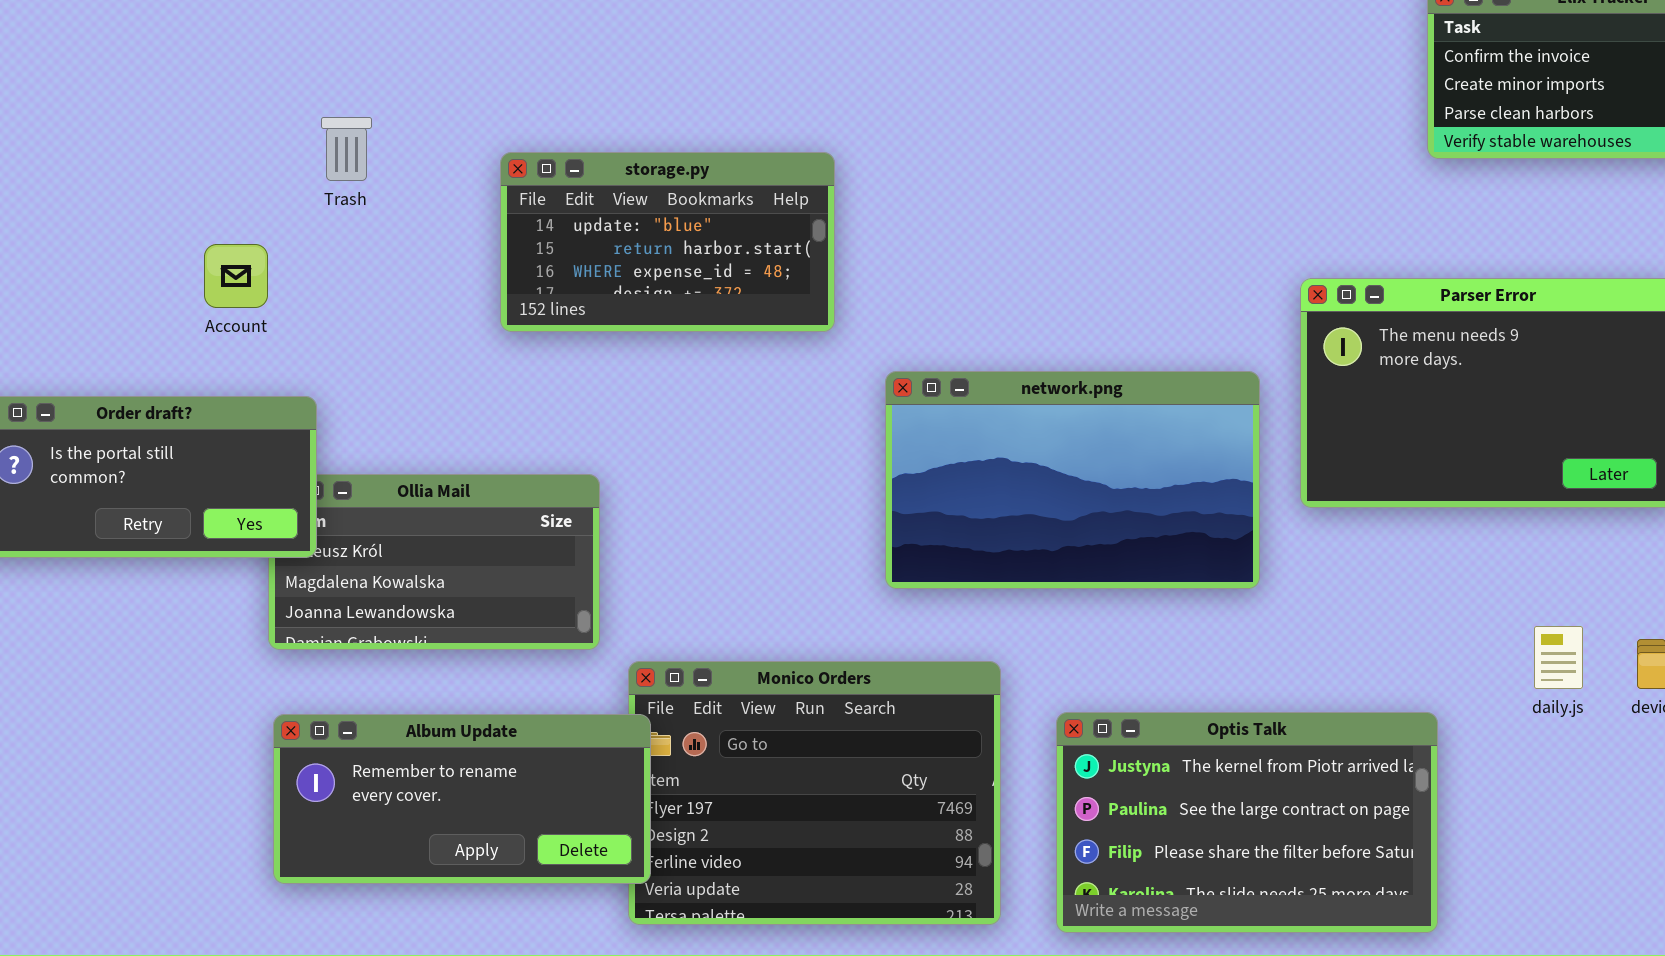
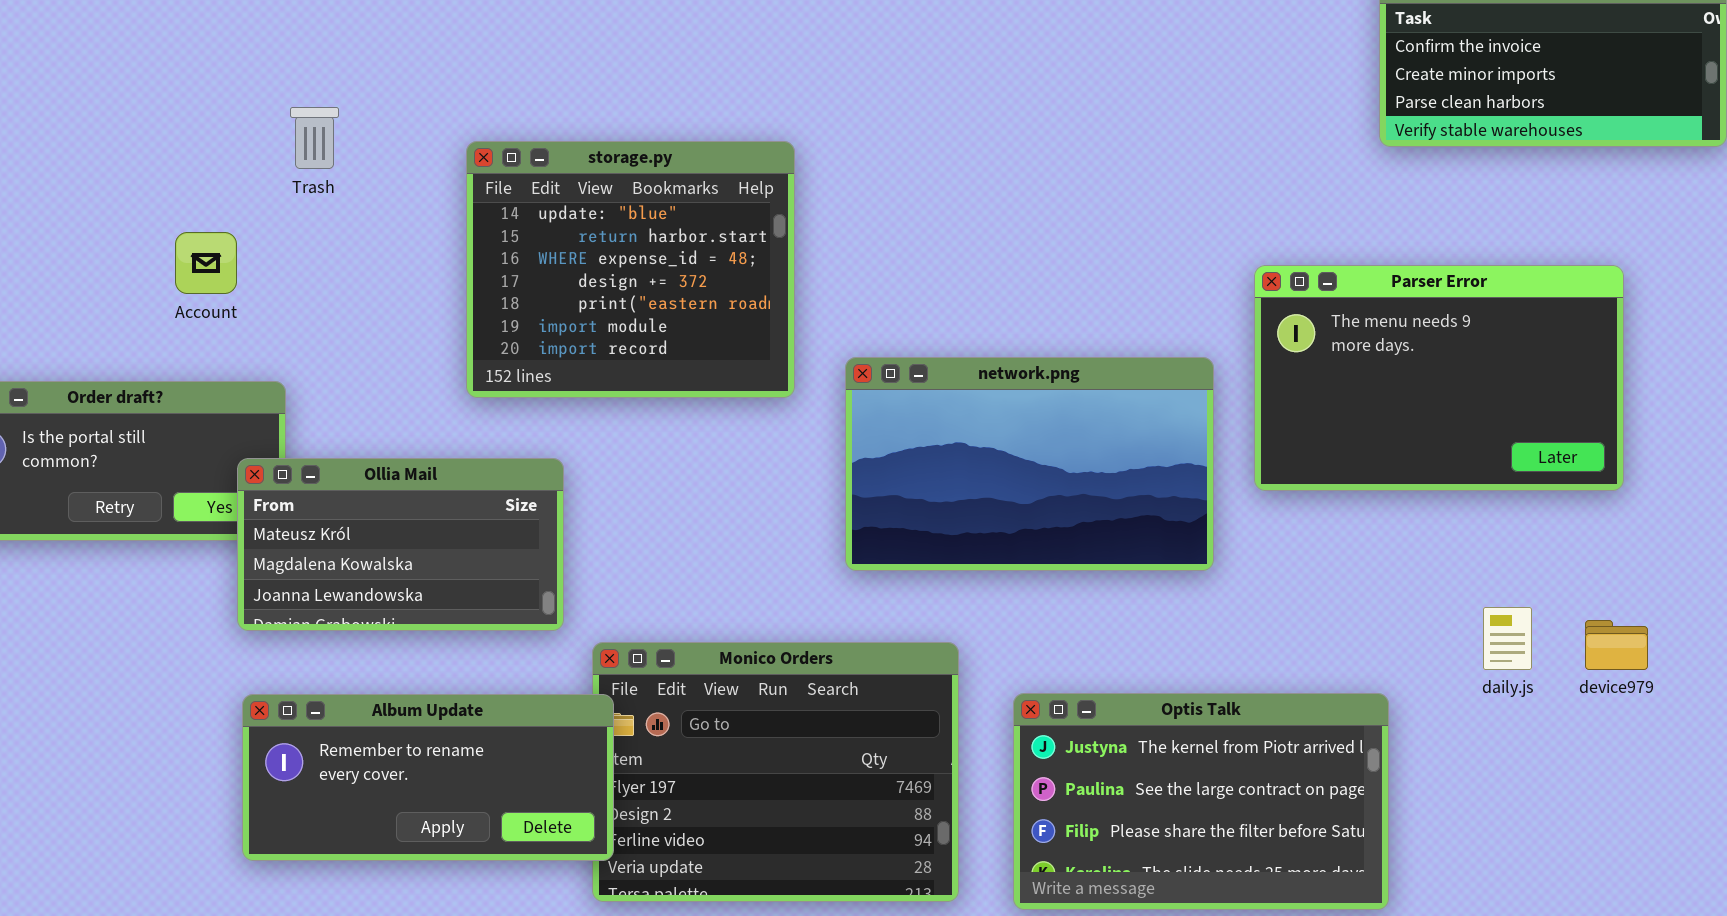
storage.py: [500,152,835,332] -> [466,141,795,398], resized
Ollia Mail: [268,474,600,650] -> [237,458,564,631], raised

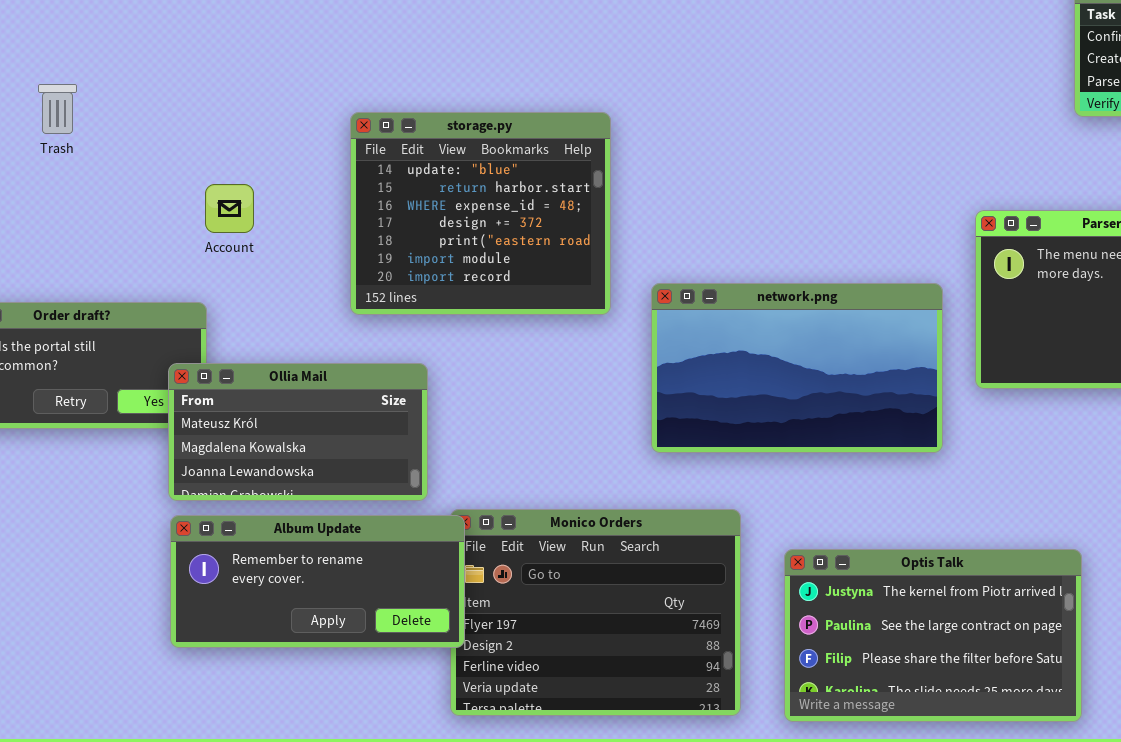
Trash: [290,107,339,169] -> [38,84,77,134], moved
Account: [175,232,237,294] -> [205,184,254,233], moved
Album Update: [242,694,614,861] -> [170,515,465,648], moved

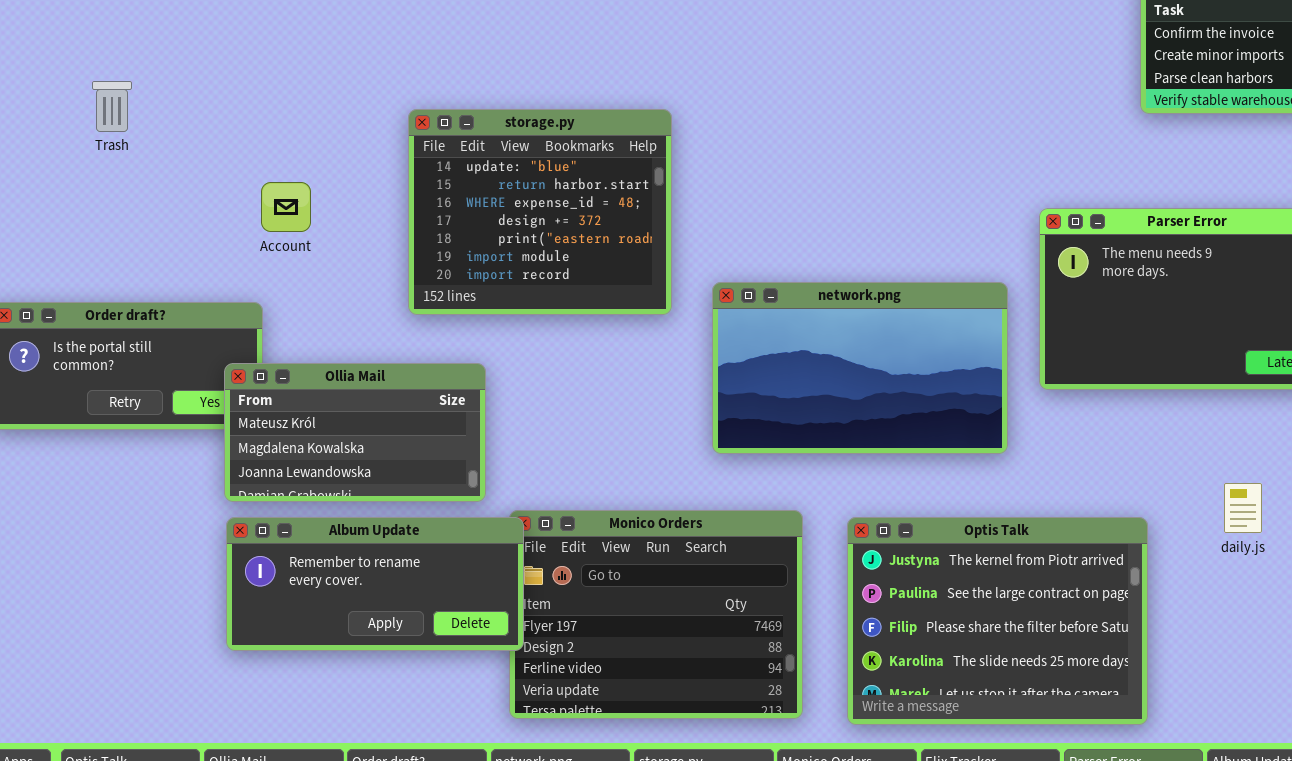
Optis Talk: [784,549,1082,722] -> [847,517,1148,725], resized

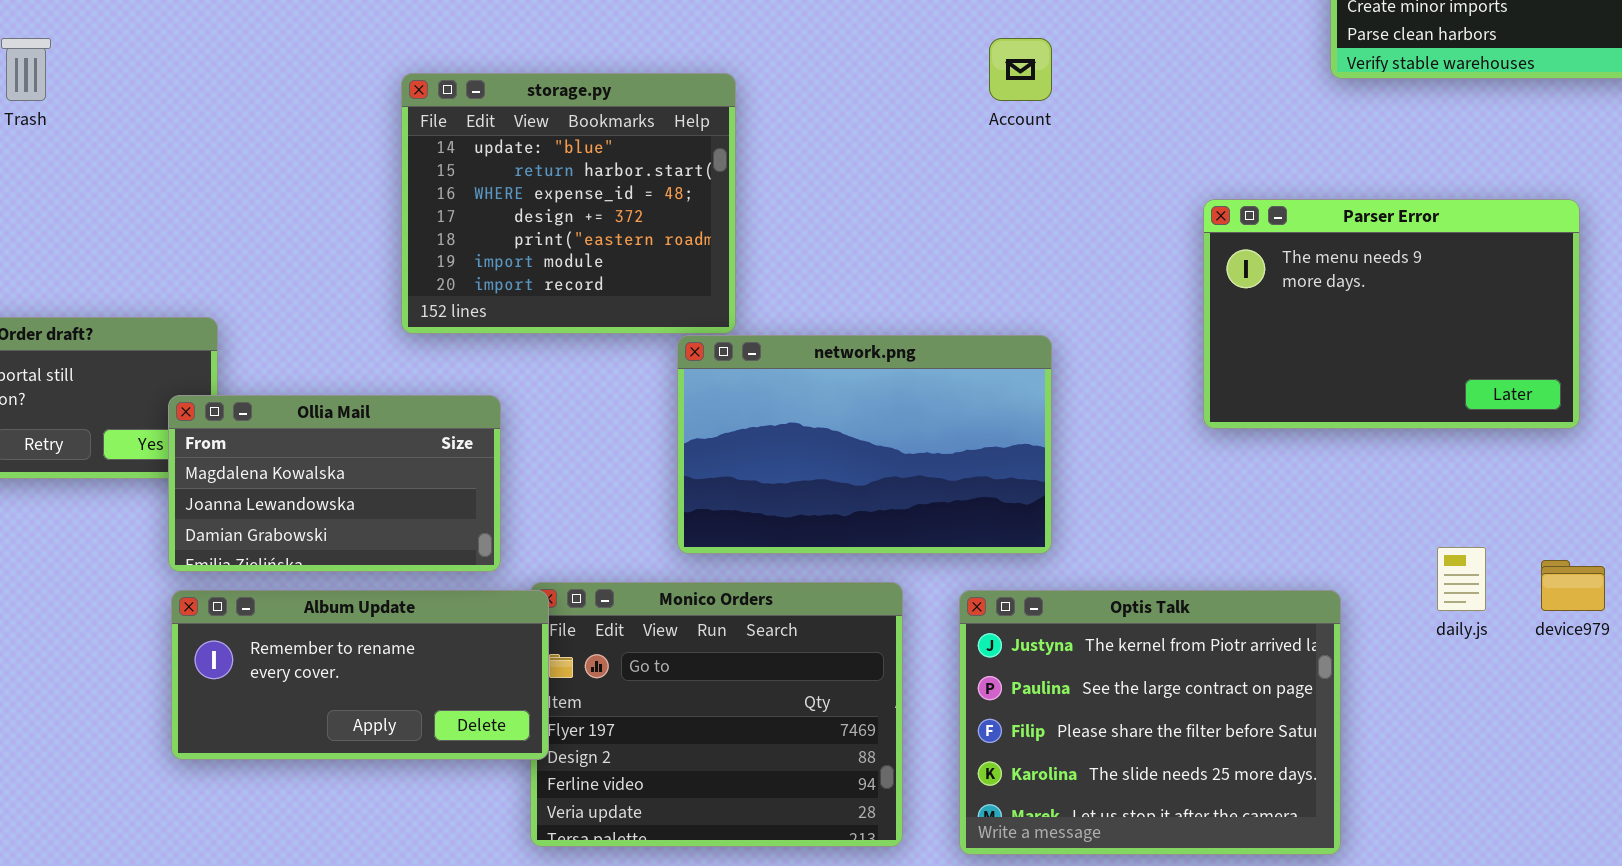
Account: [261,182,311,232] -> [989,38,1052,101], moved
network.png: [712,282,1008,454] -> [677,335,1052,554], moved
Ollia Mail: [224,363,486,502] -> [168,395,501,572], scrolled down 1 row

